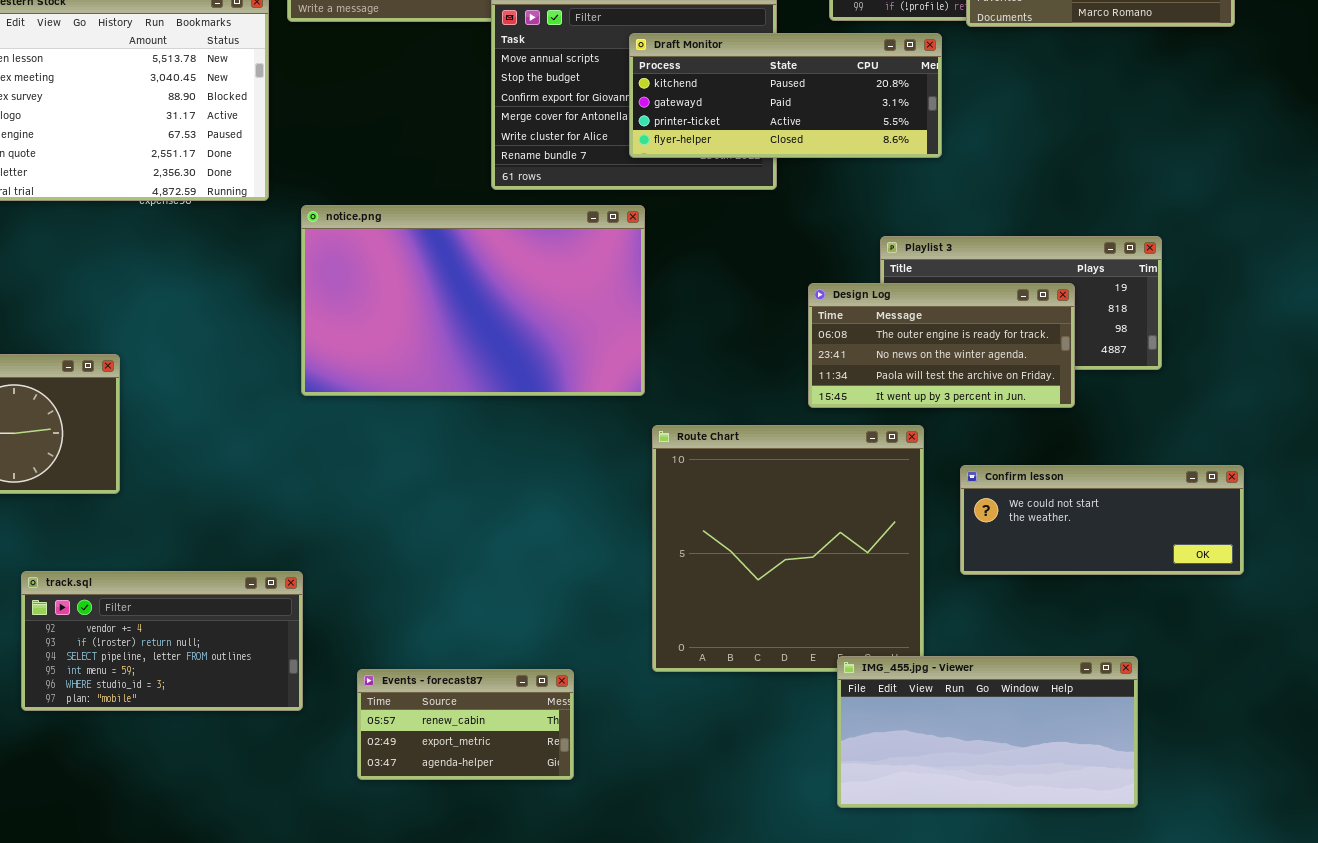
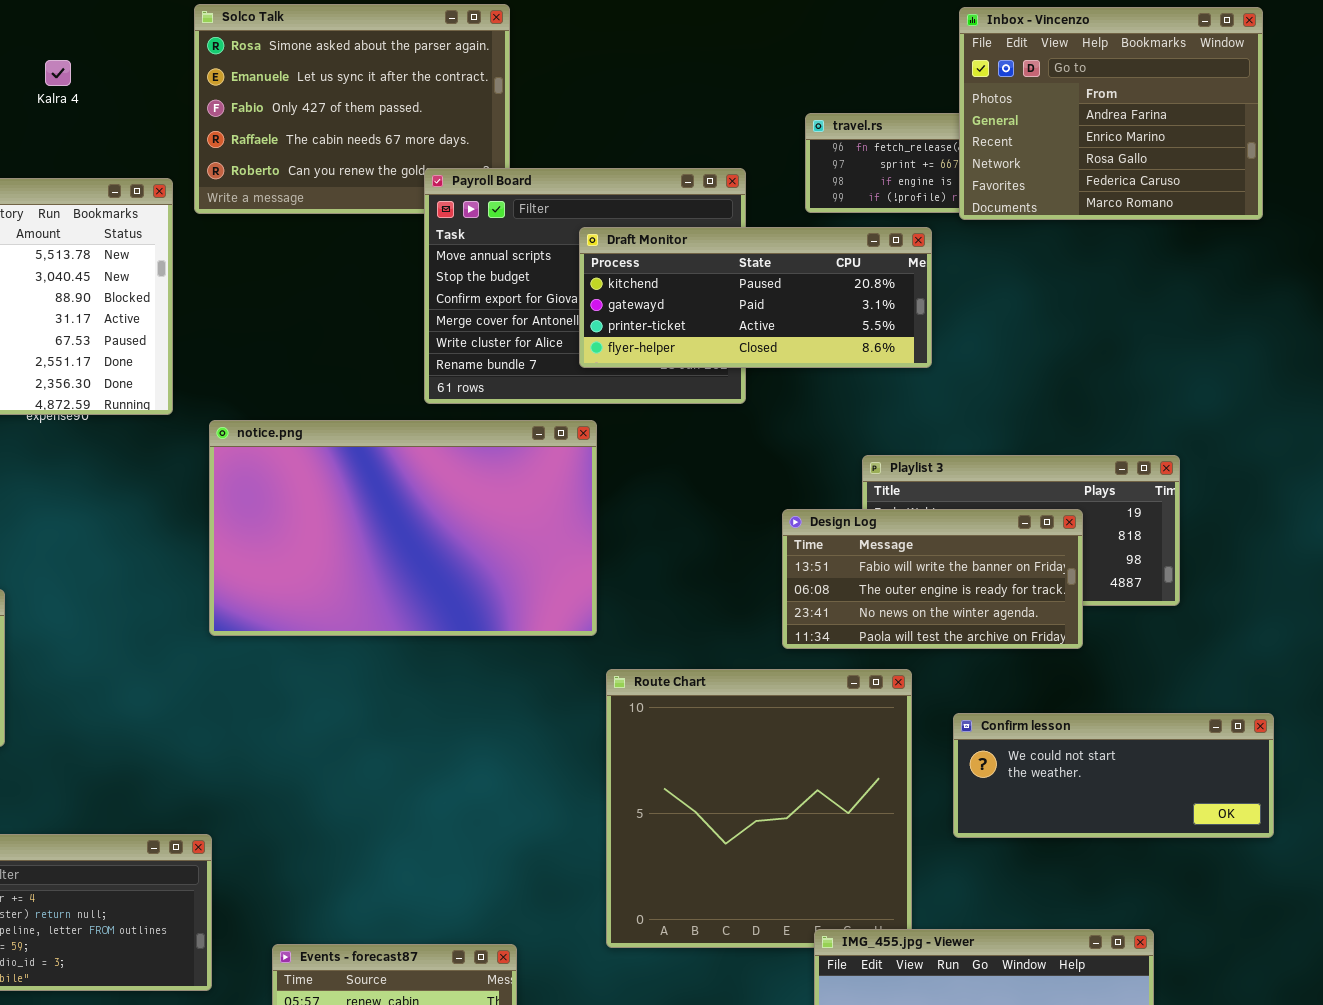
Design Log: [808,283,1075,408] -> [782,509,1083,649], scrolled up 1 row

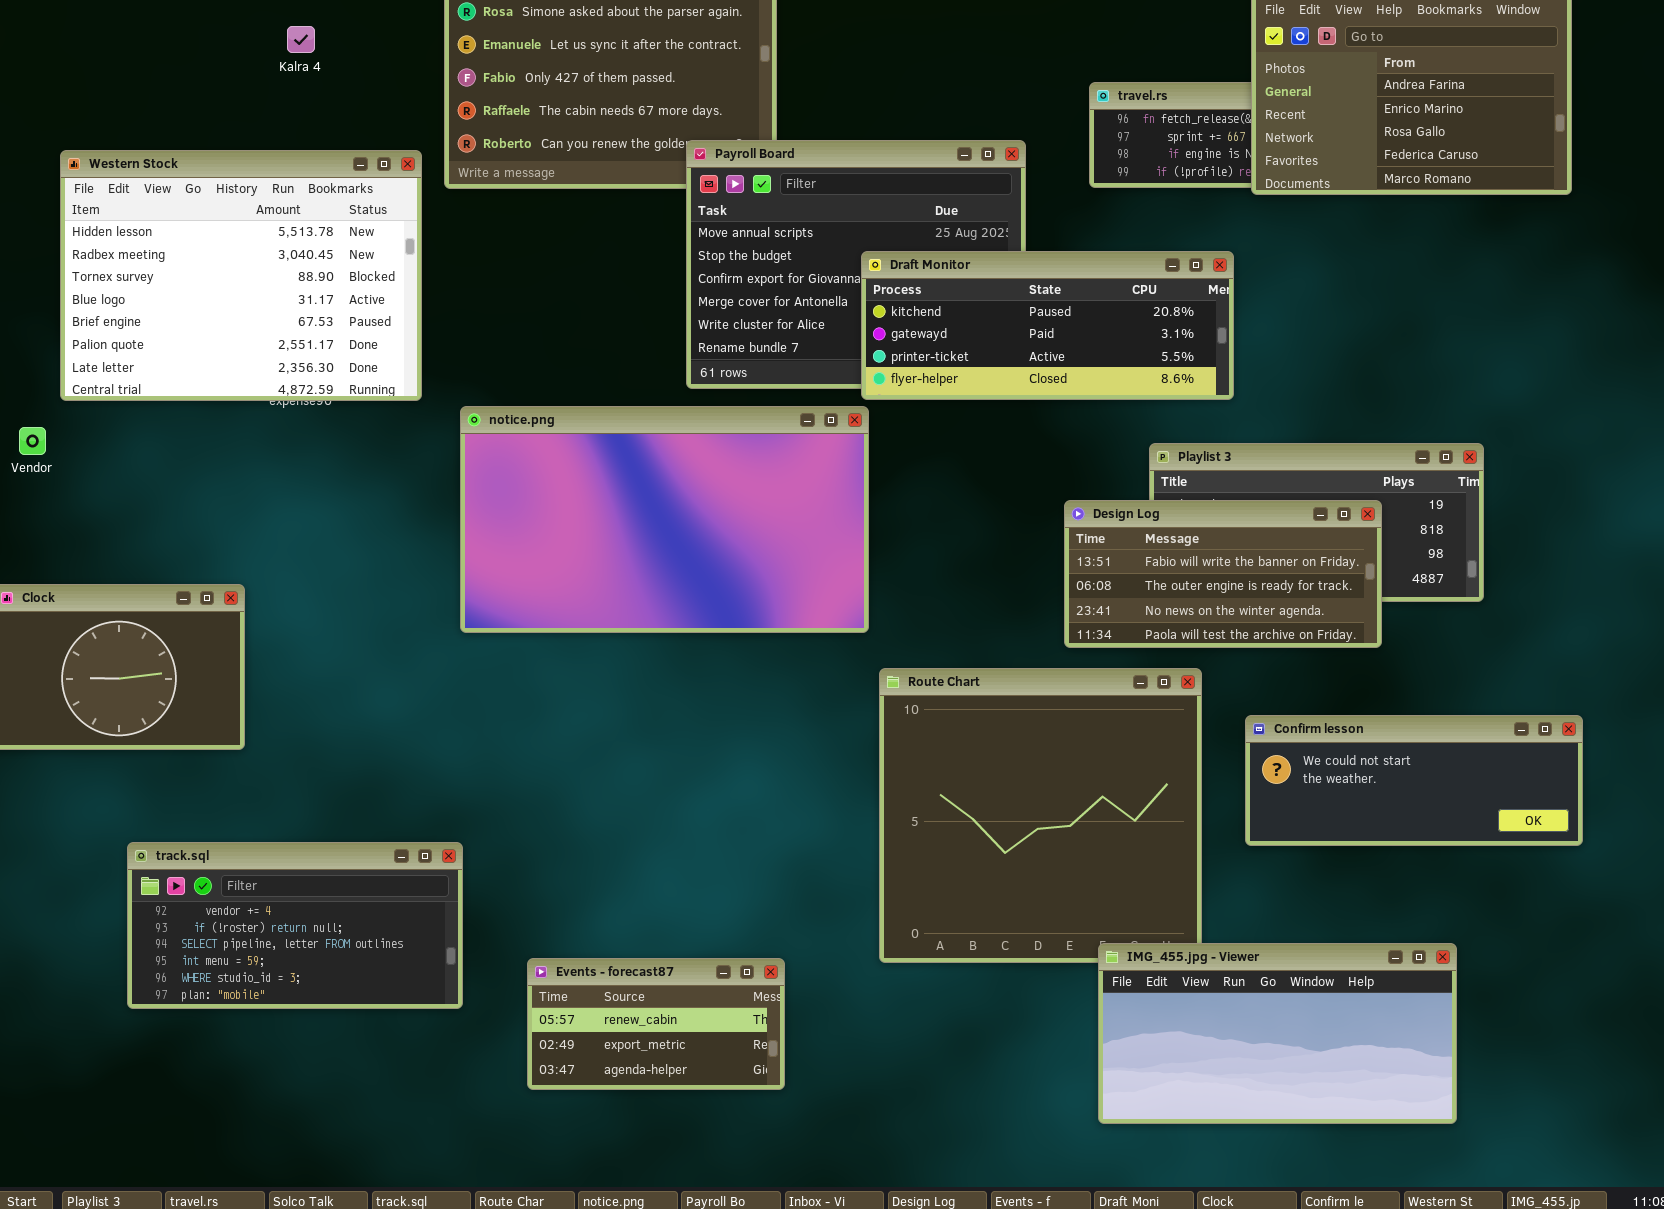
Draft Monitor: [579,227,932,368] -> [861,251,1234,400], moved

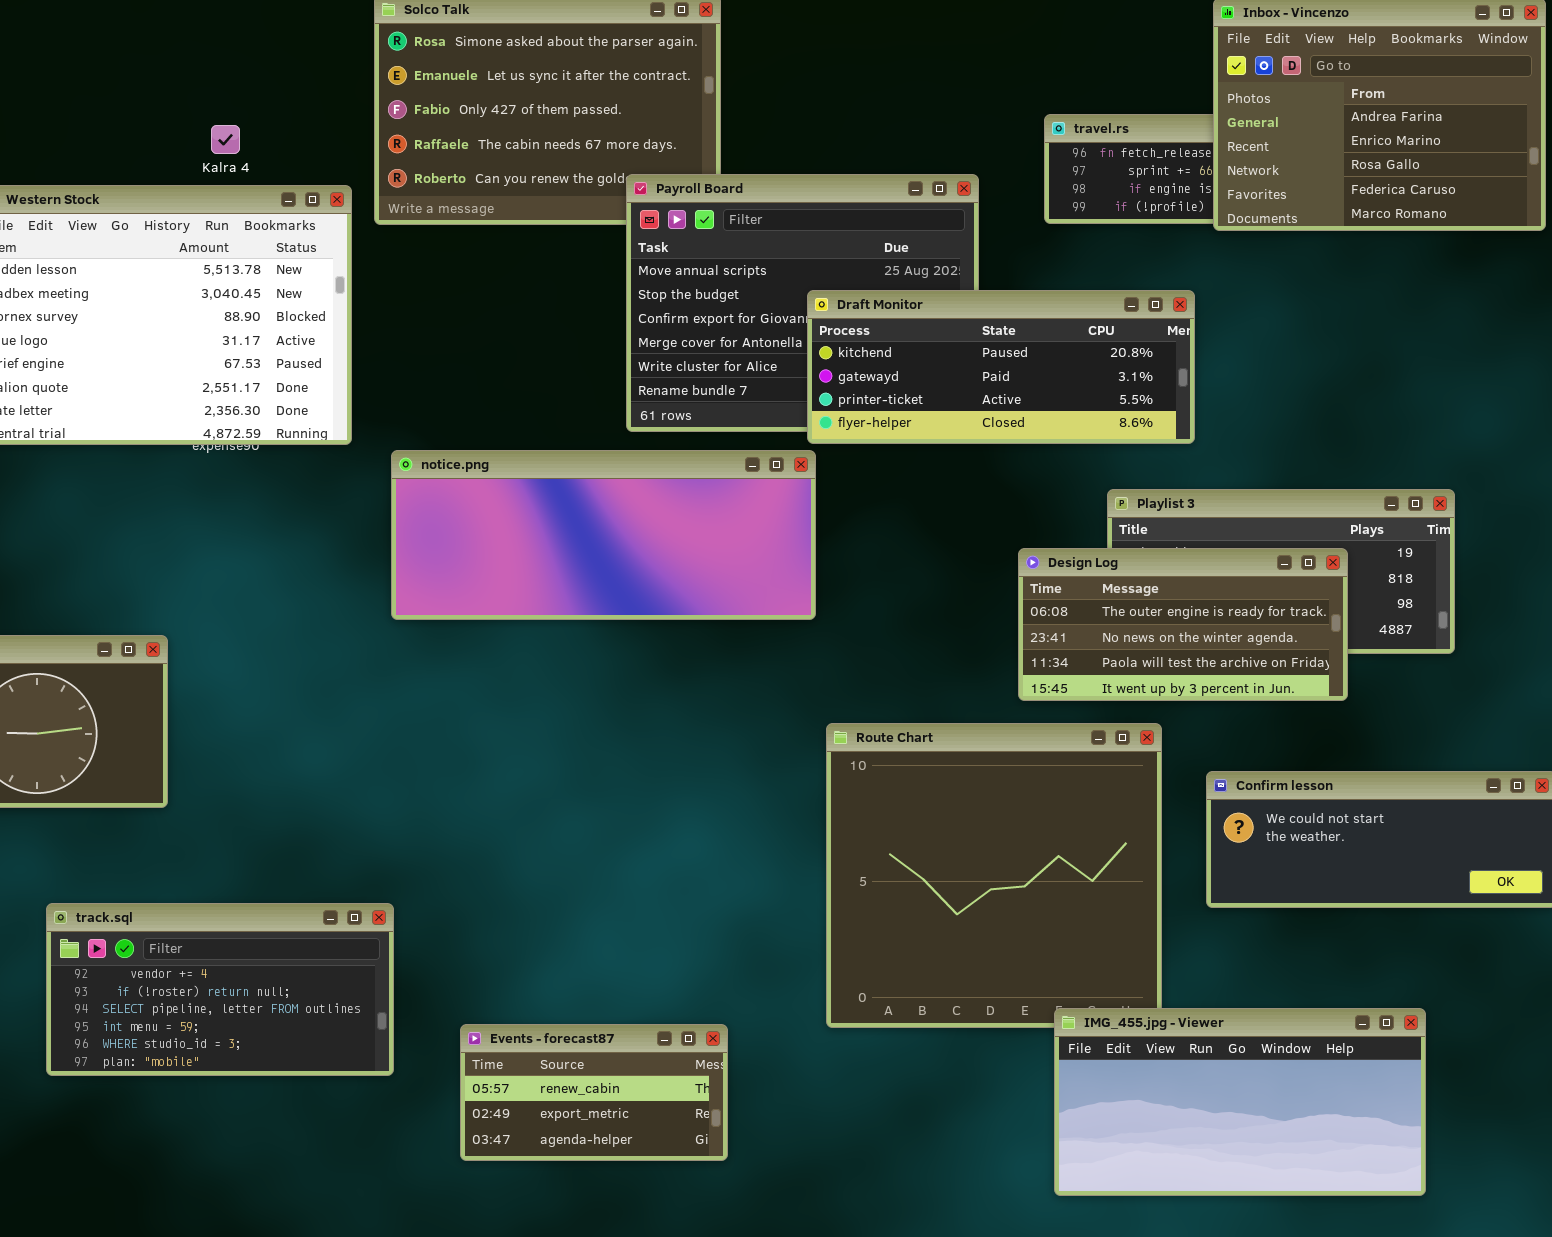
Kalra 4: [287,26,315,53] -> [211,125,240,154], moved
notice.png: [460,406,869,633] -> [391,450,816,620], resized
Design Log: [1064,500,1382,648] -> [1018,548,1348,701], scrolled down 1 row

